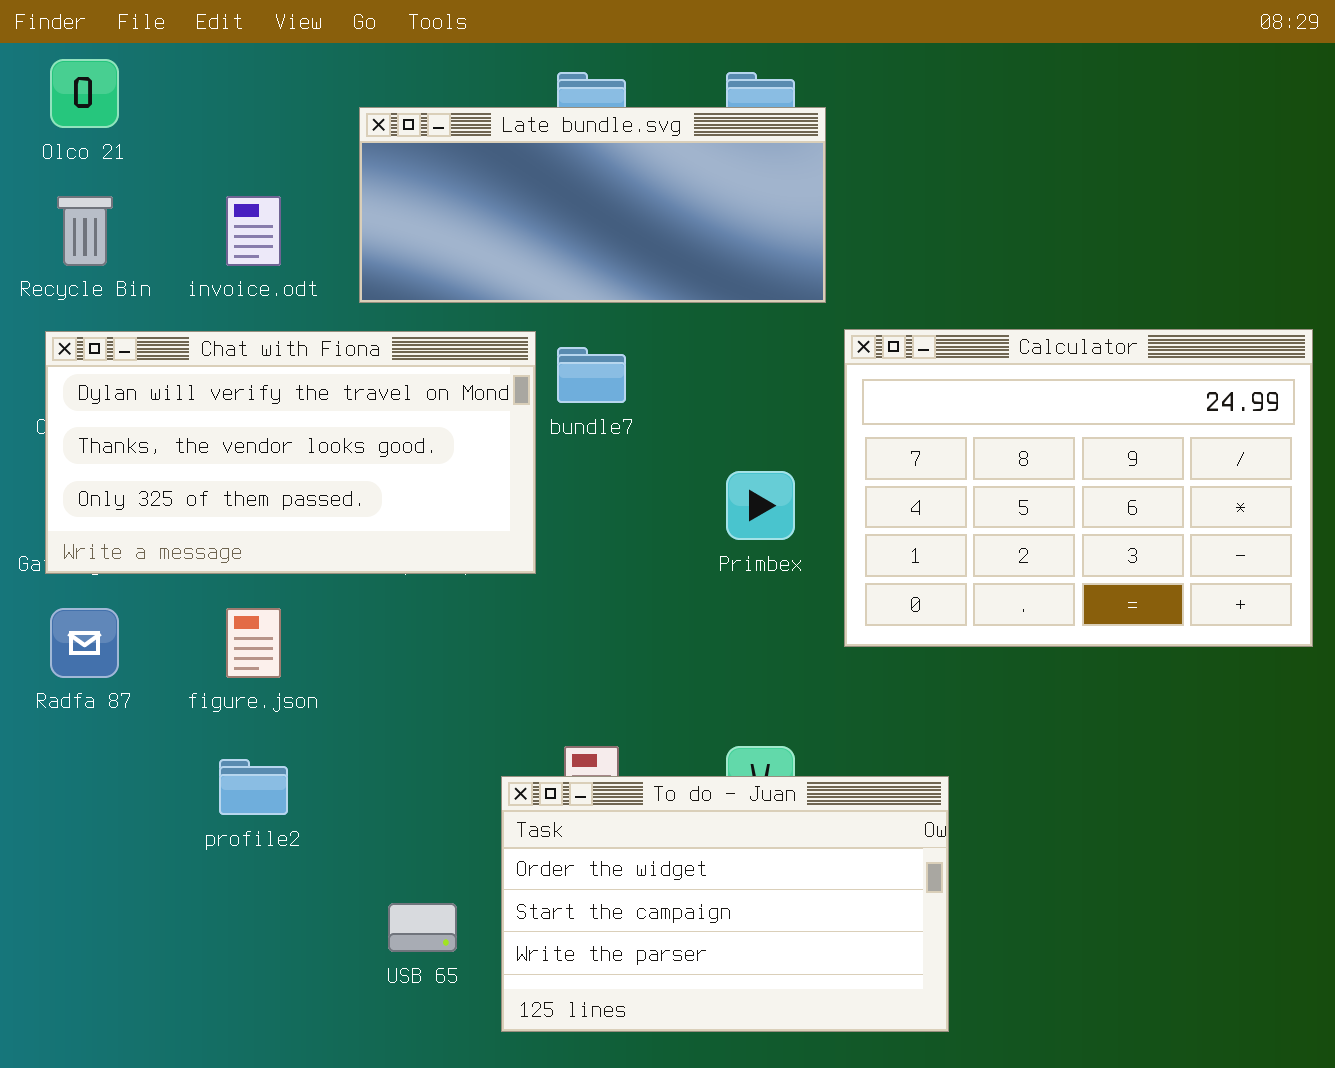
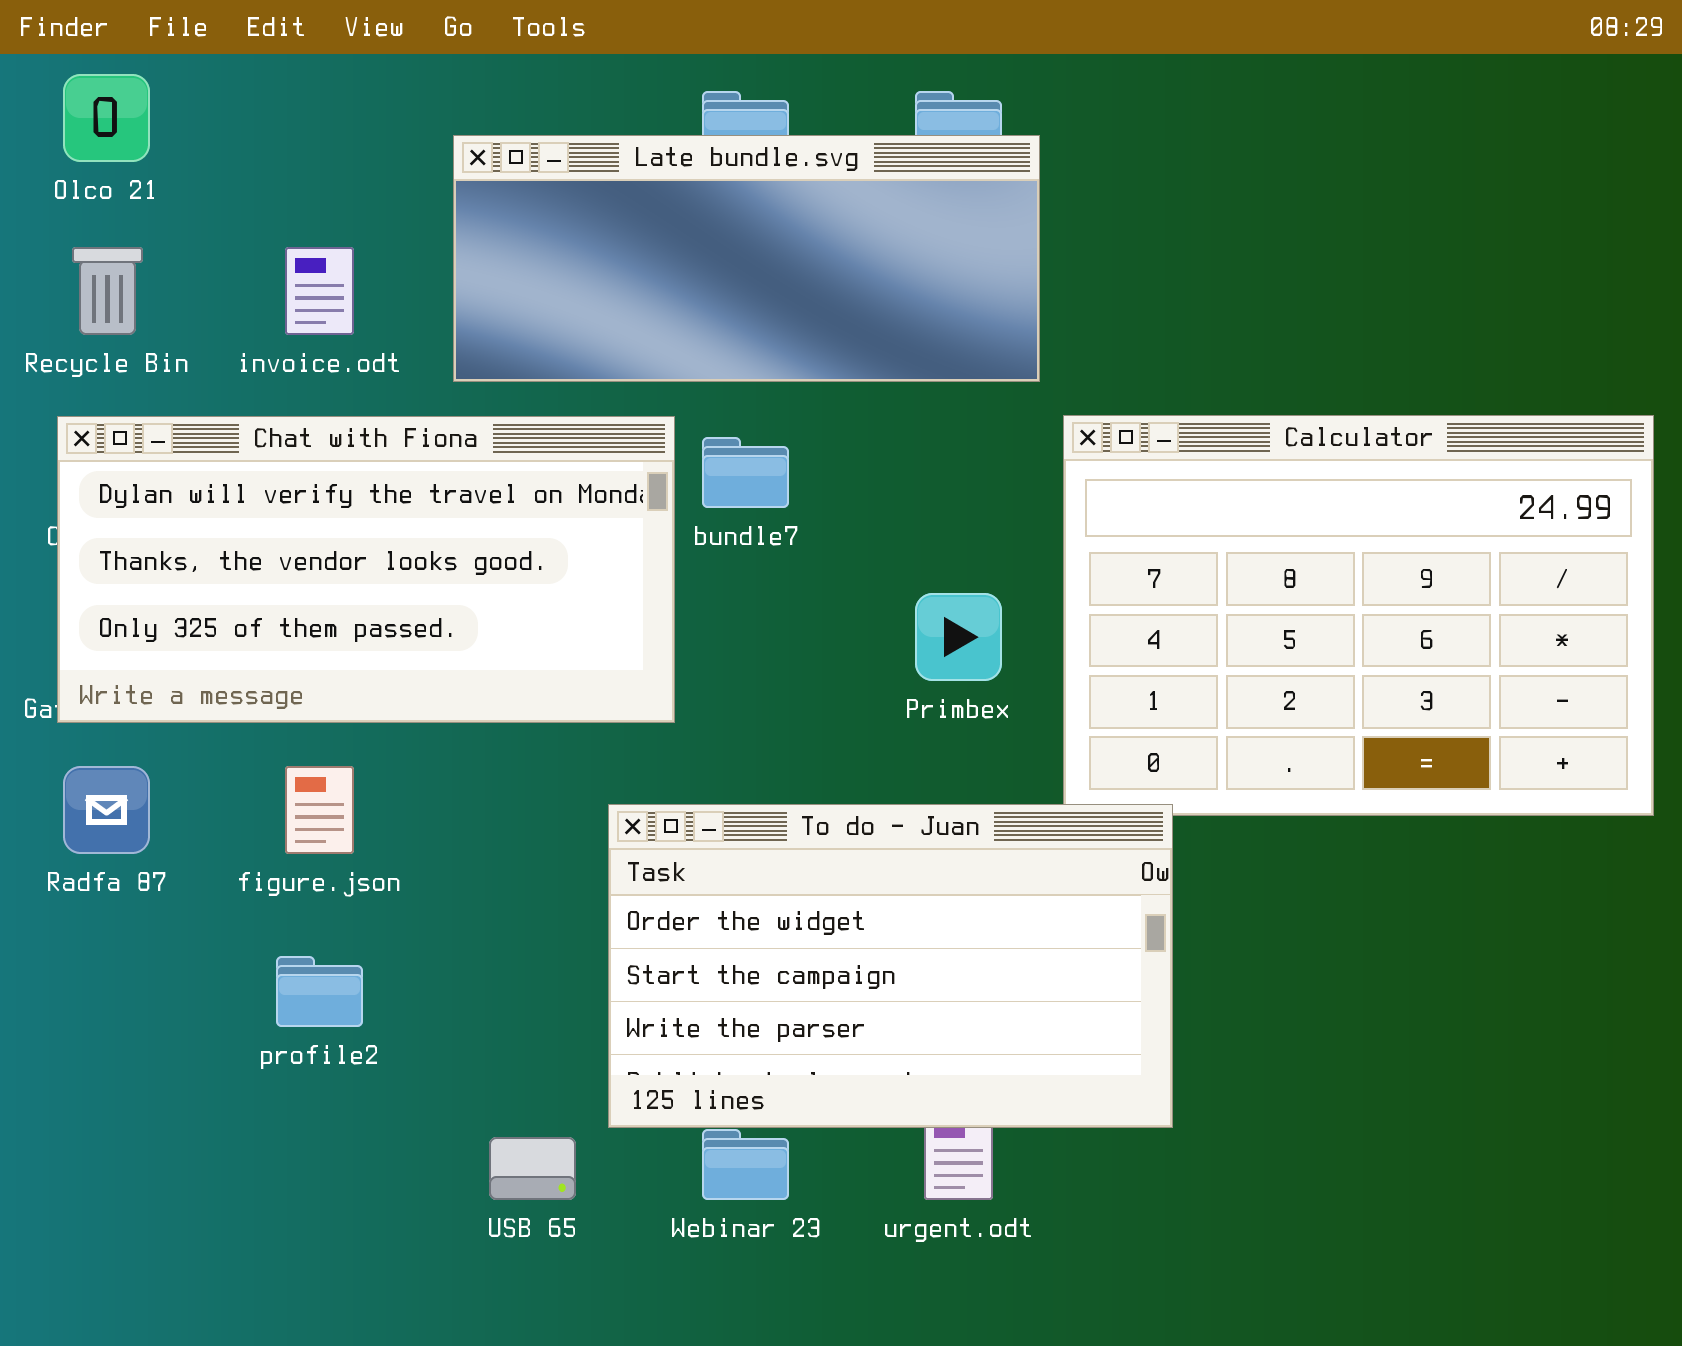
To do - Juan: [501,776,949,1032] -> [608,804,1173,1128], moved

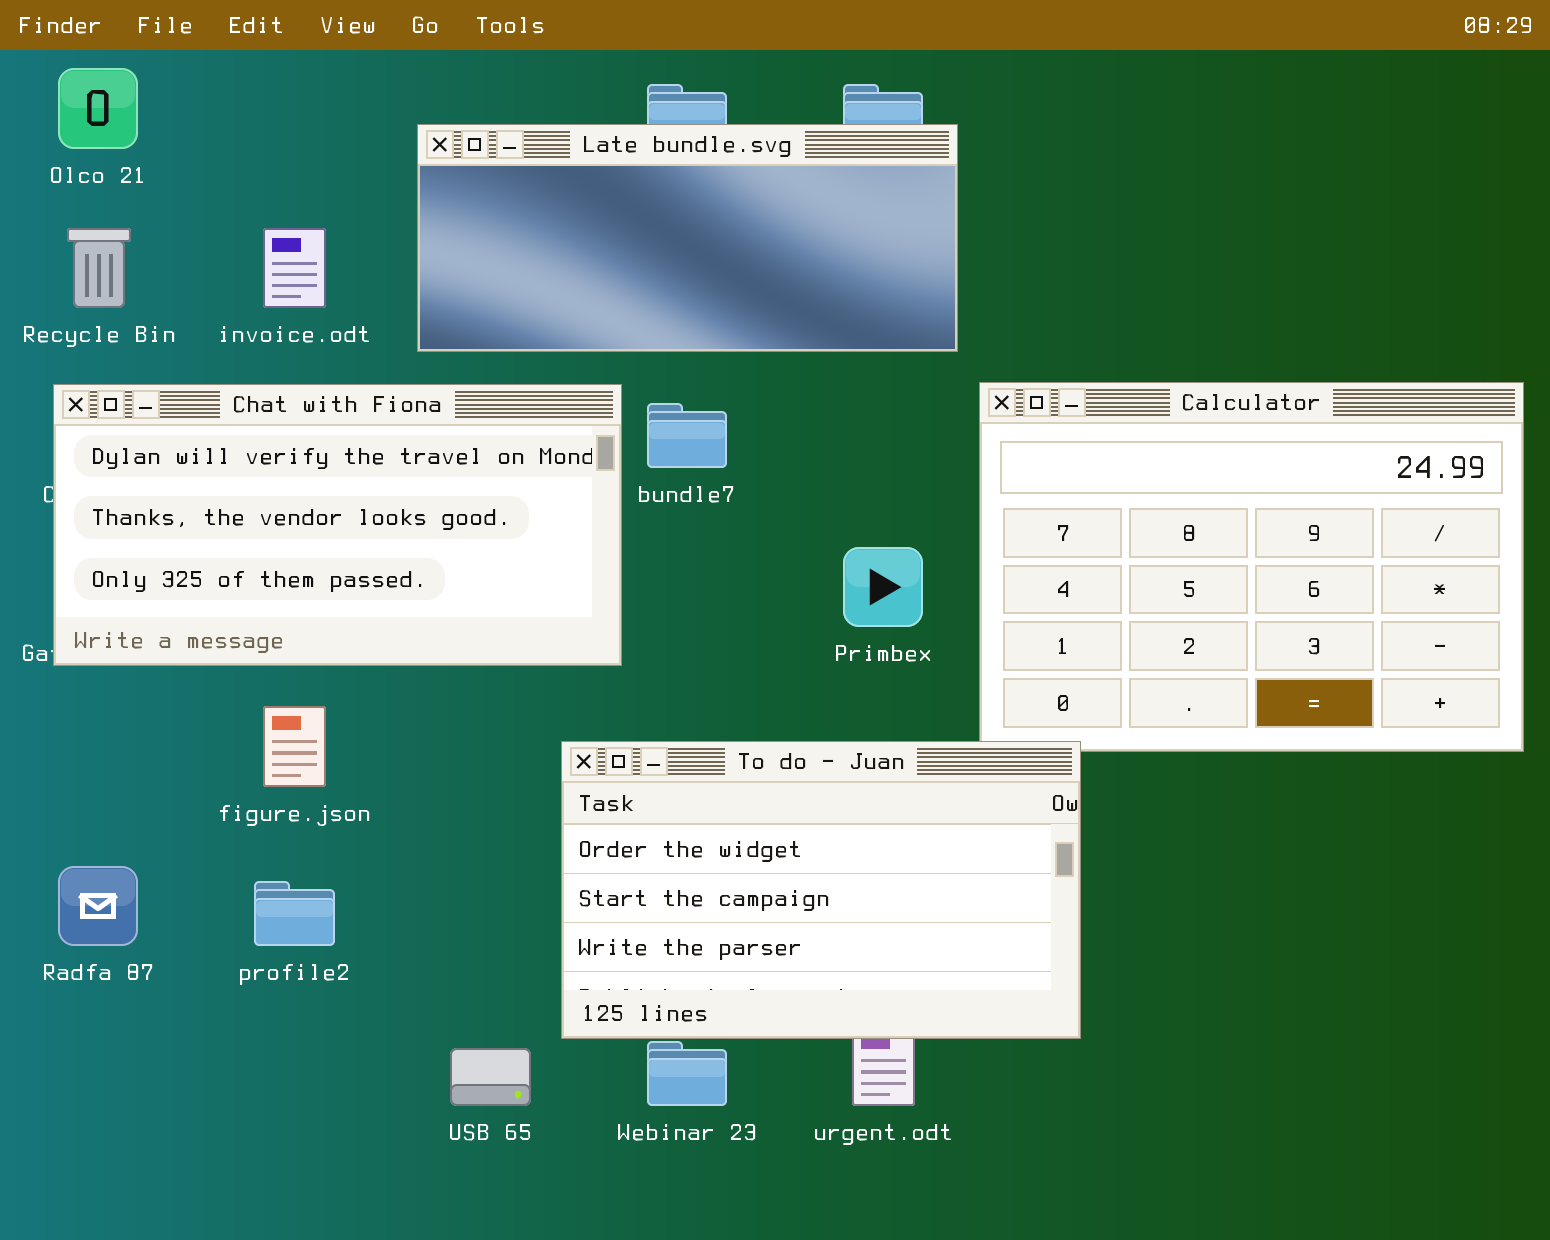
Radfa 87: [63,766,150,854] -> [58,866,138,946], moved

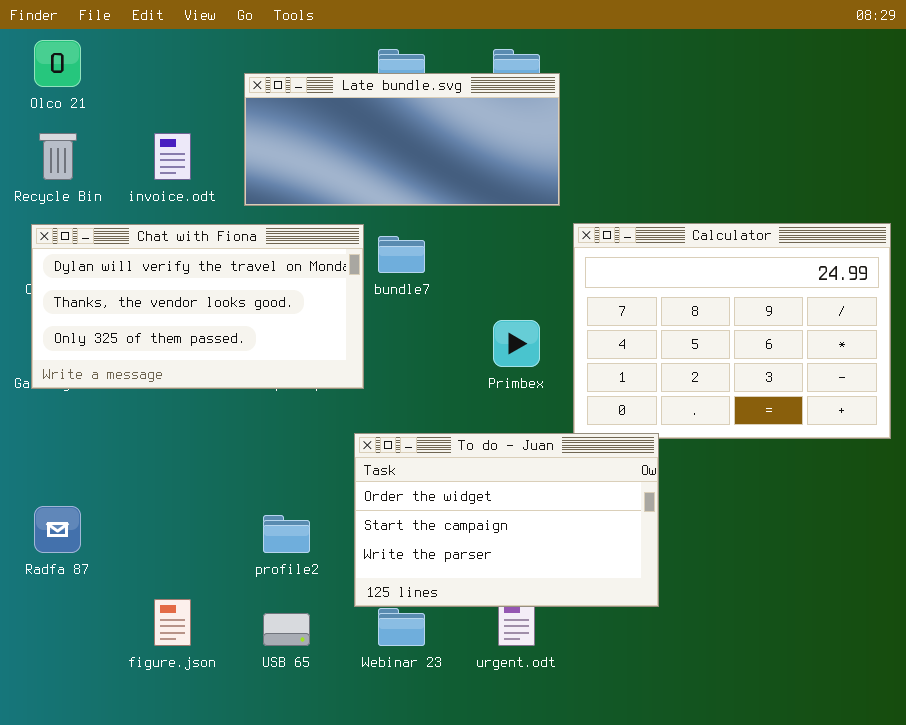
figure.json: [263,706,326,787] -> [154,599,191,646], moved
To do - Juan: [561,741,1081,1039] -> [354,433,659,607], moved
profile2: [254,881,335,946] -> [263,515,310,553], moved

